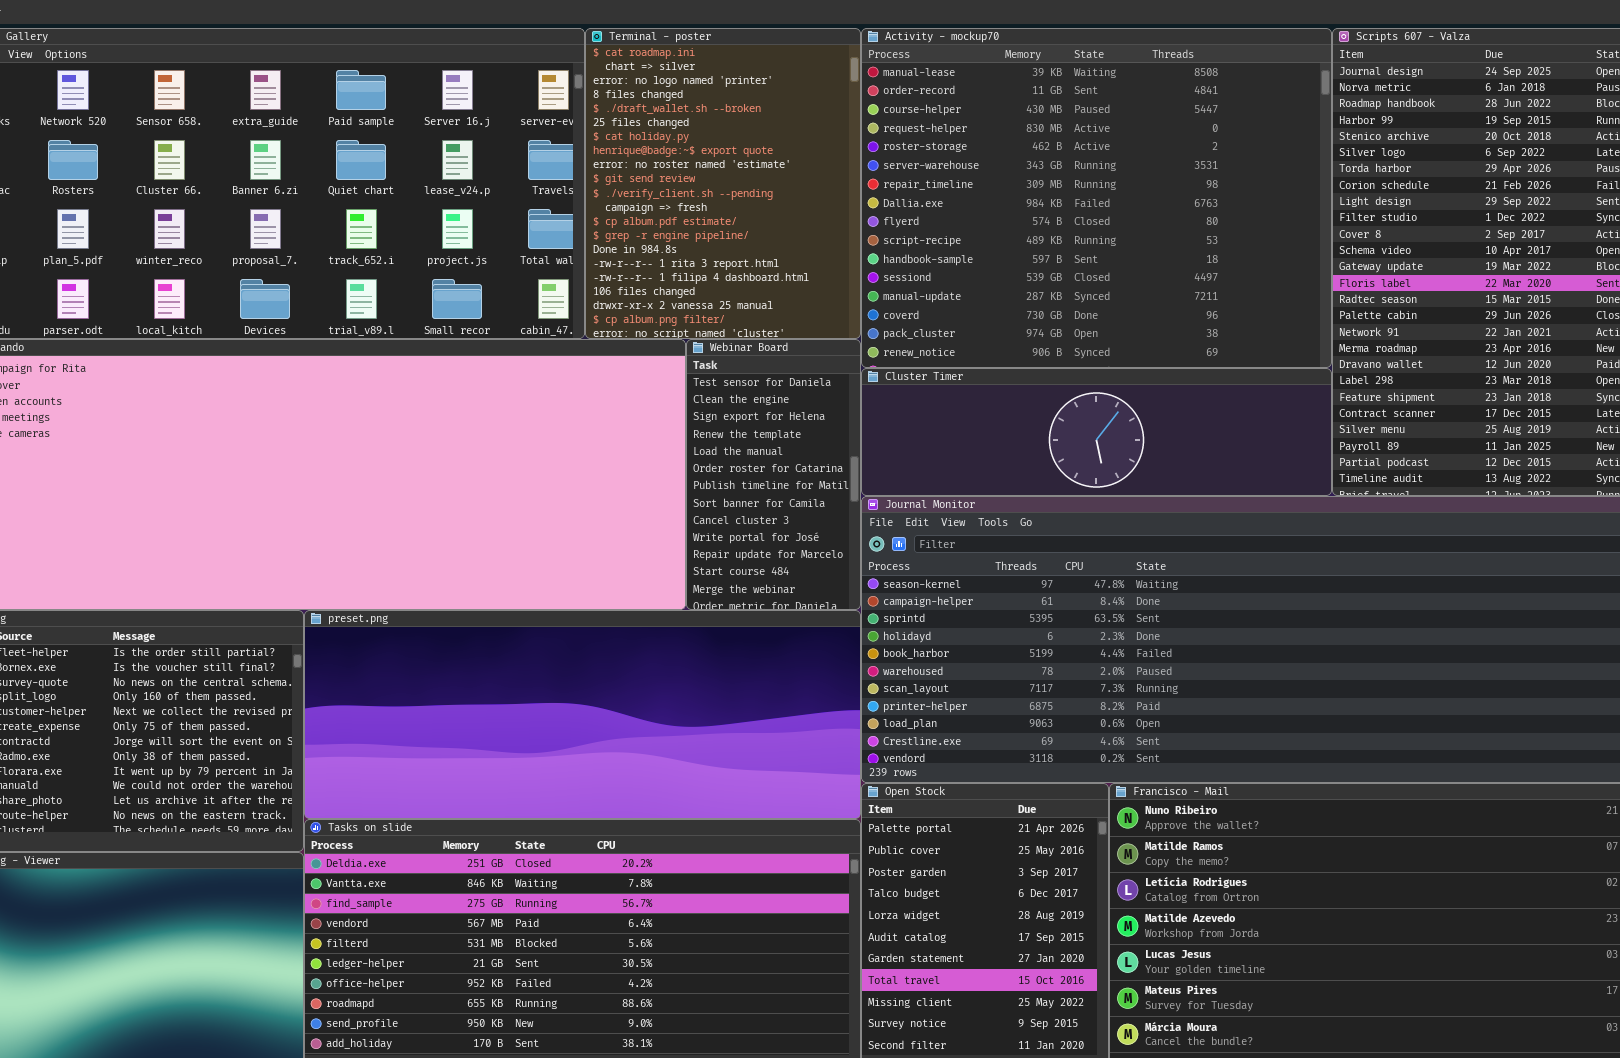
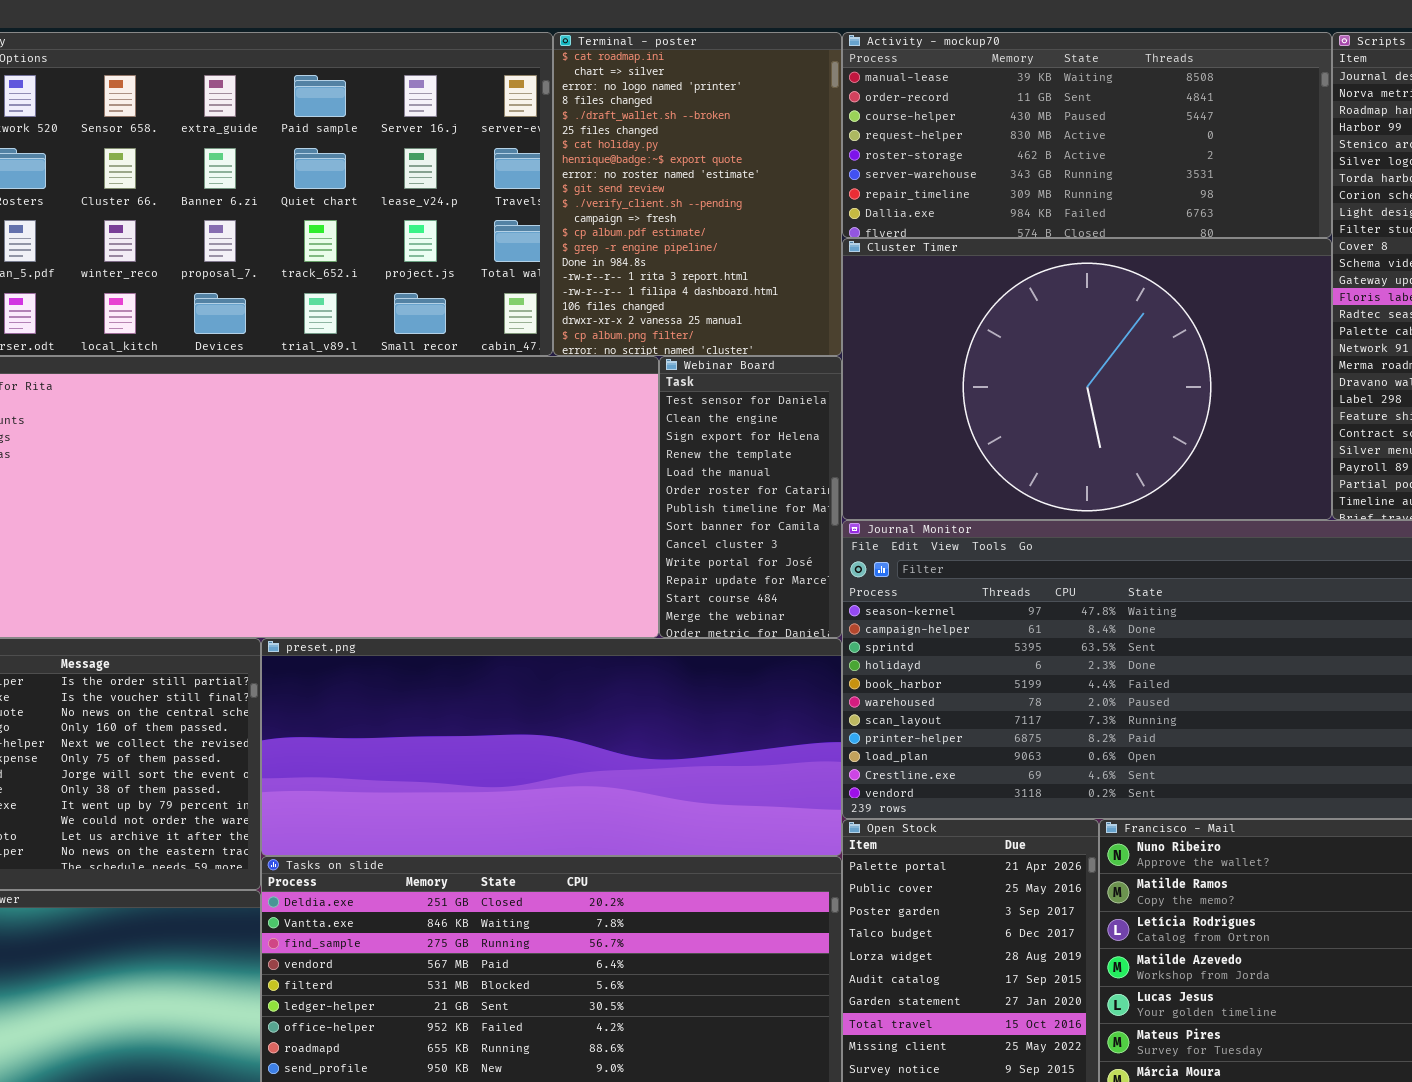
Activity - mockup70: [861,28,1332,368] -> [842,32,1332,238], resized
Cluster Timer: [861,368,1332,496] -> [842,238,1332,520], resized

